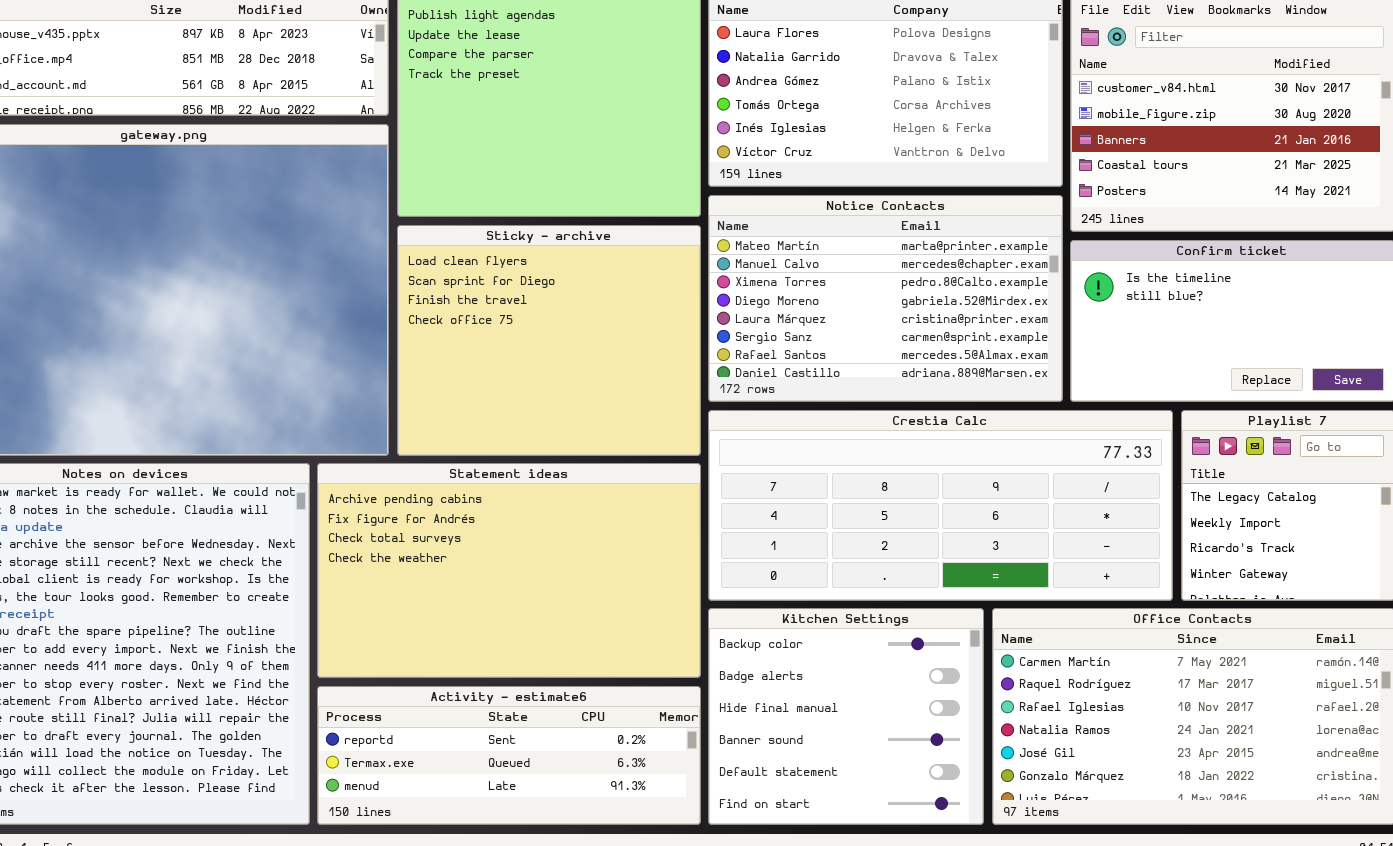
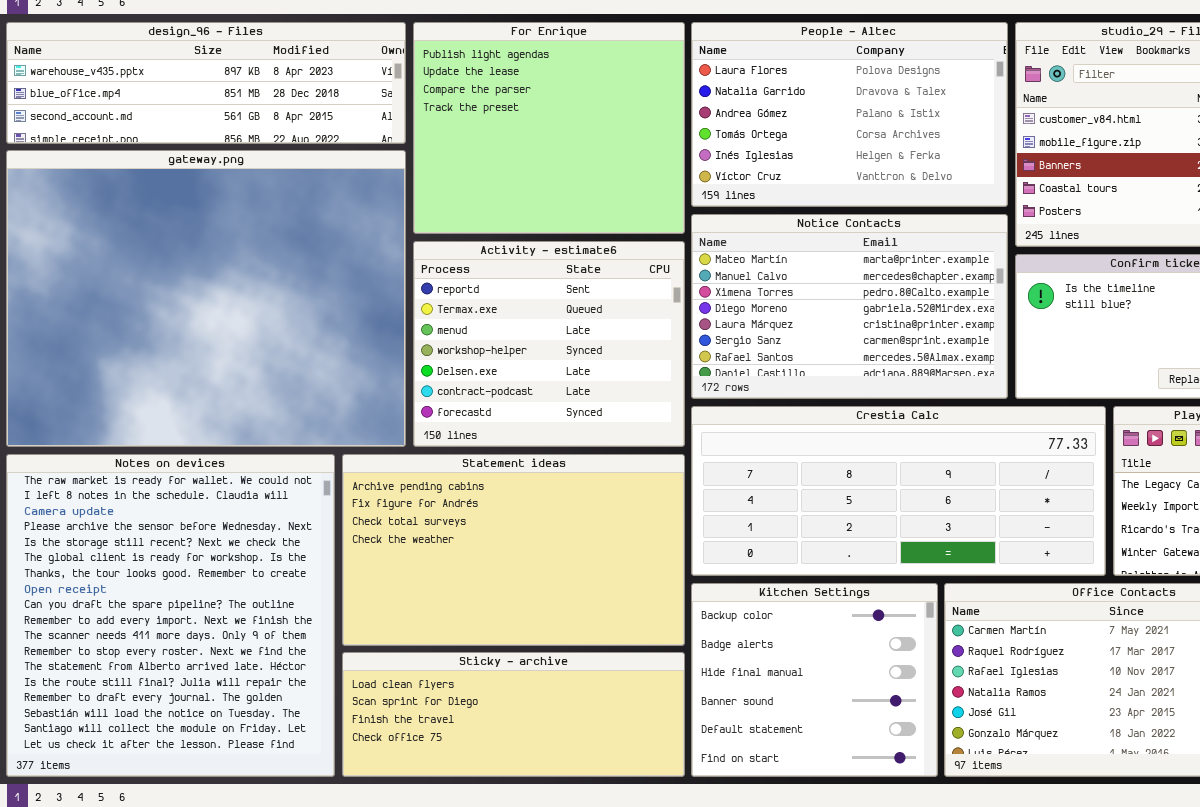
Sticky - archive: [397,225,701,456] -> [342,652,685,777], moved, resized
Activity - estimate6: [317,686,701,825] -> [413,241,685,447], moved, resized

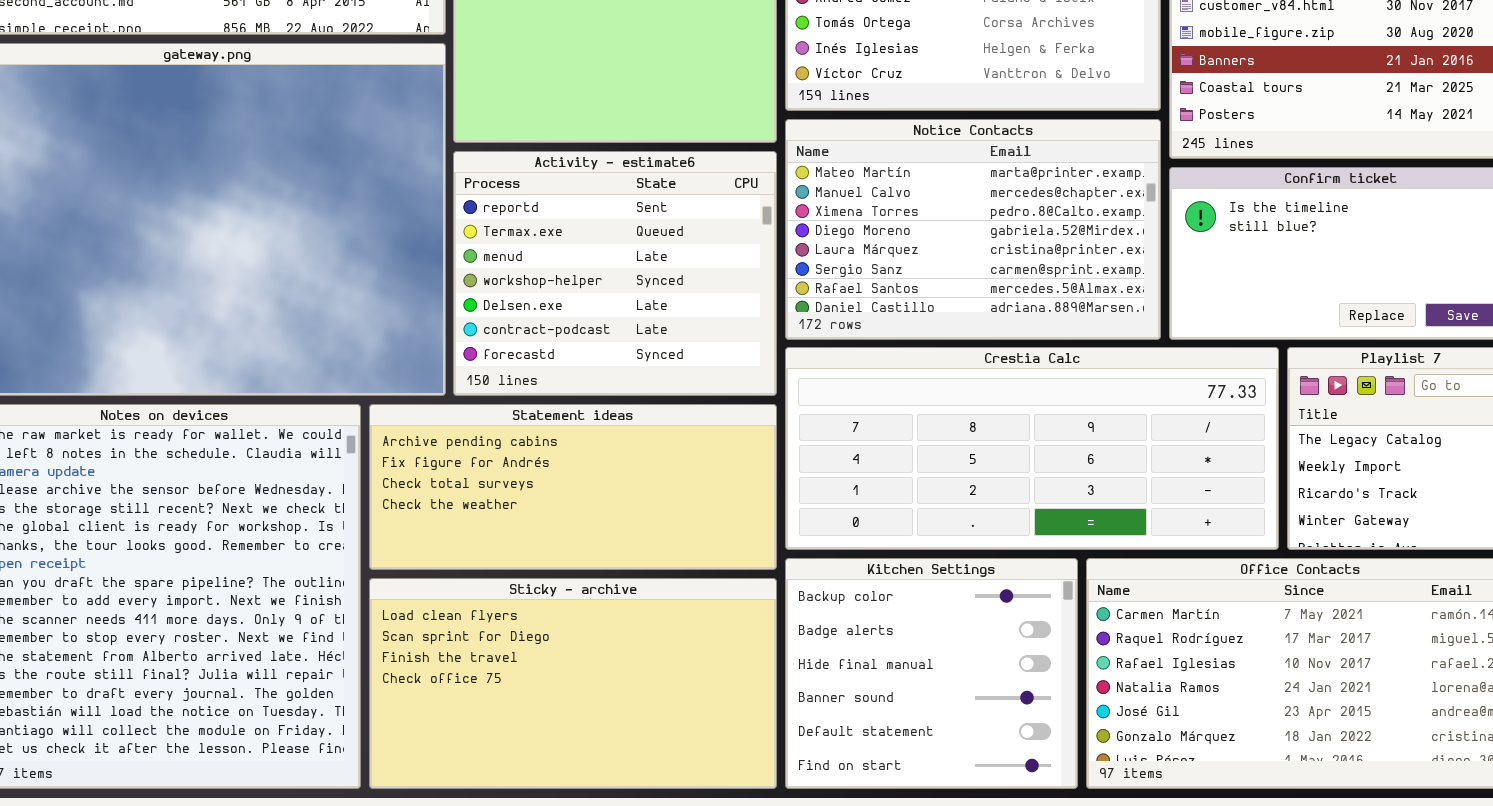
Statement ideas: [342,454,685,646] -> [369,404,777,570], resized
Sticky - archive: [342,652,685,777] -> [369,578,777,789], resized

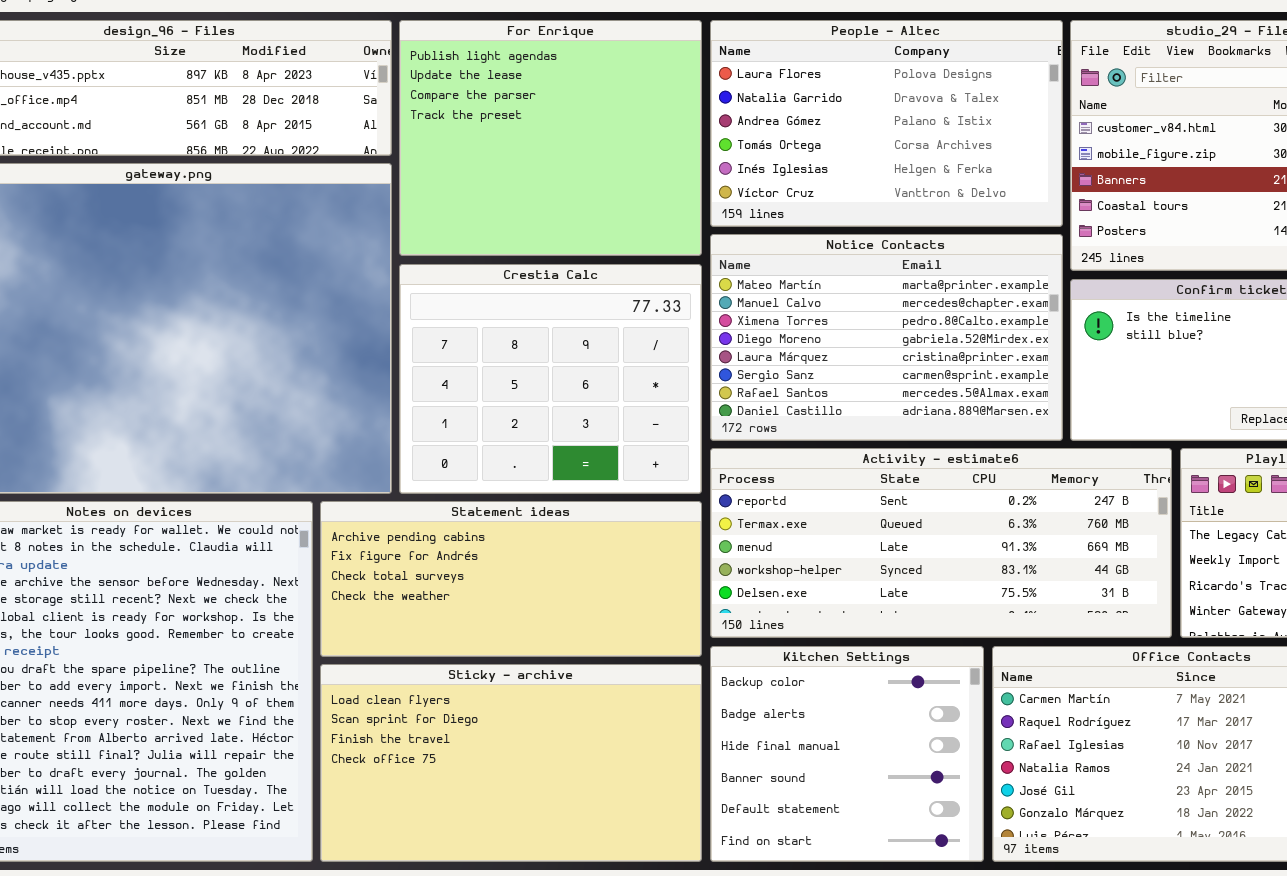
Activity - estimate6: [453,151,777,396] -> [710,448,1172,638], moved, resized
Crestia Calc: [785,347,1279,550] -> [399,264,702,494], moved, resized

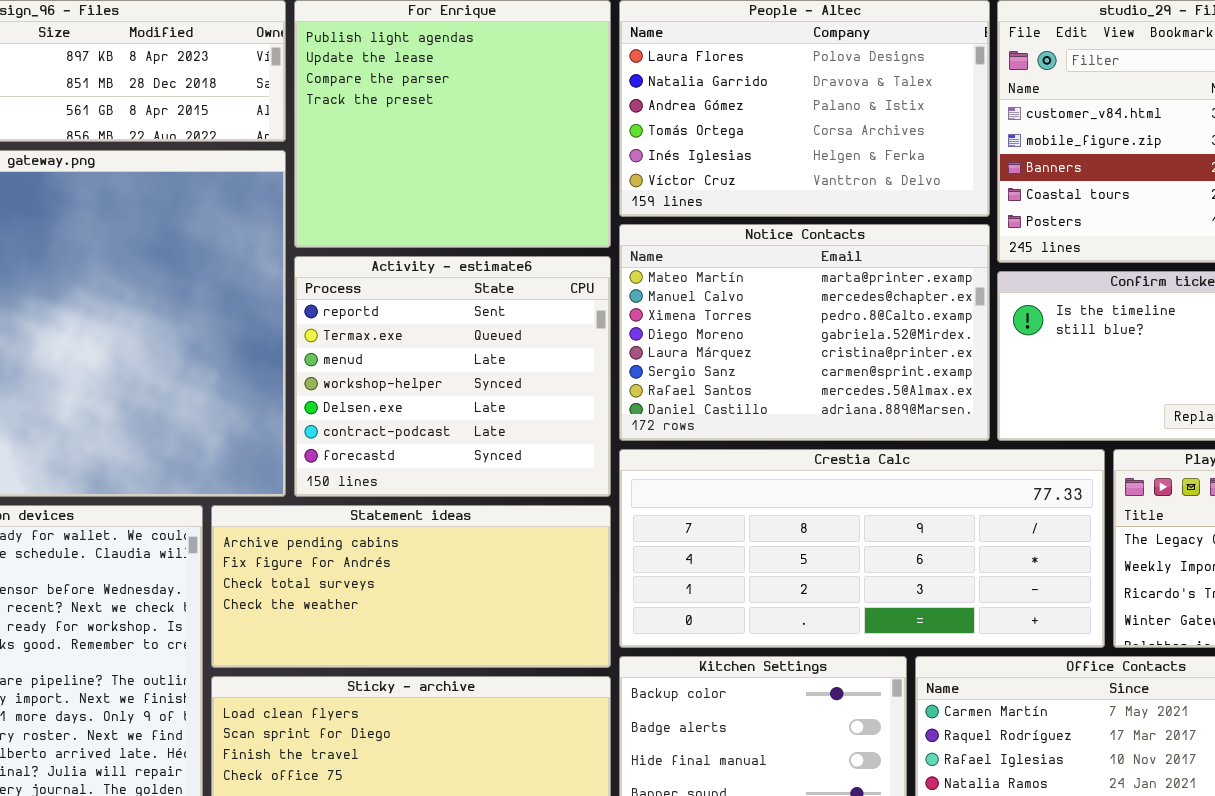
Crestia Calc: [399,264,702,494] -> [619,449,1105,648], moved, resized
Activity - estimate6: [710,448,1172,638] -> [294,256,611,497], moved, resized

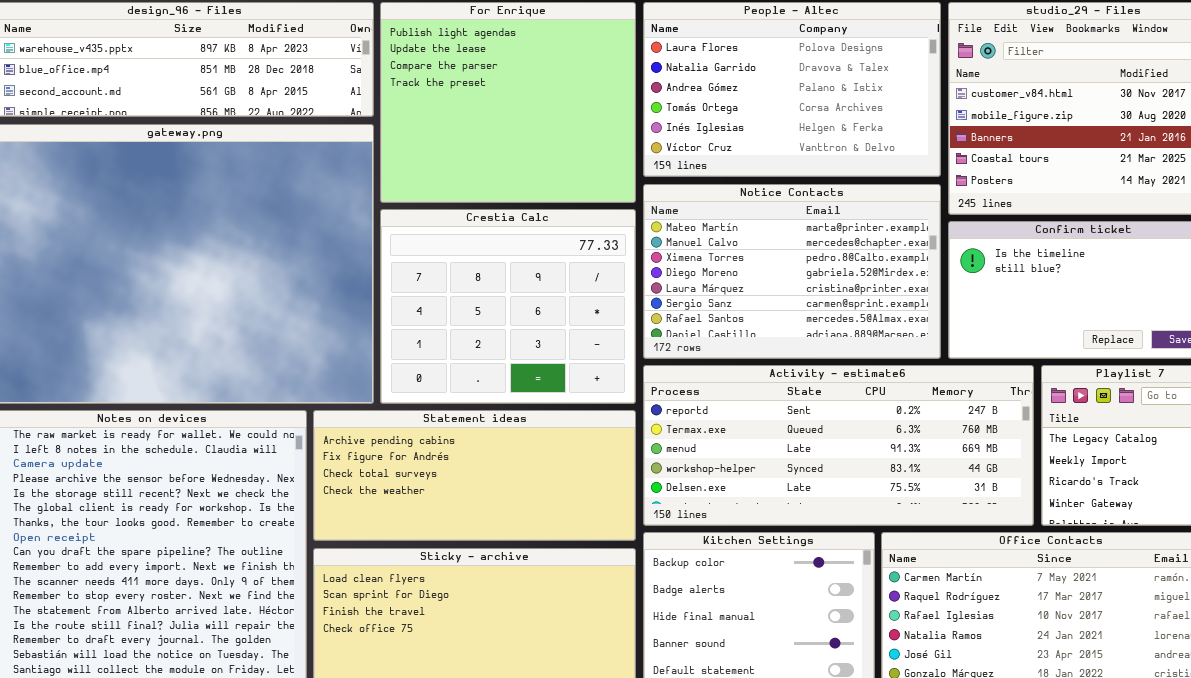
Activity - estimate6: [294,256,611,497] -> [643,365,1034,526], moved, resized
Crestia Calc: [619,449,1105,648] -> [380,209,636,404], moved, resized

